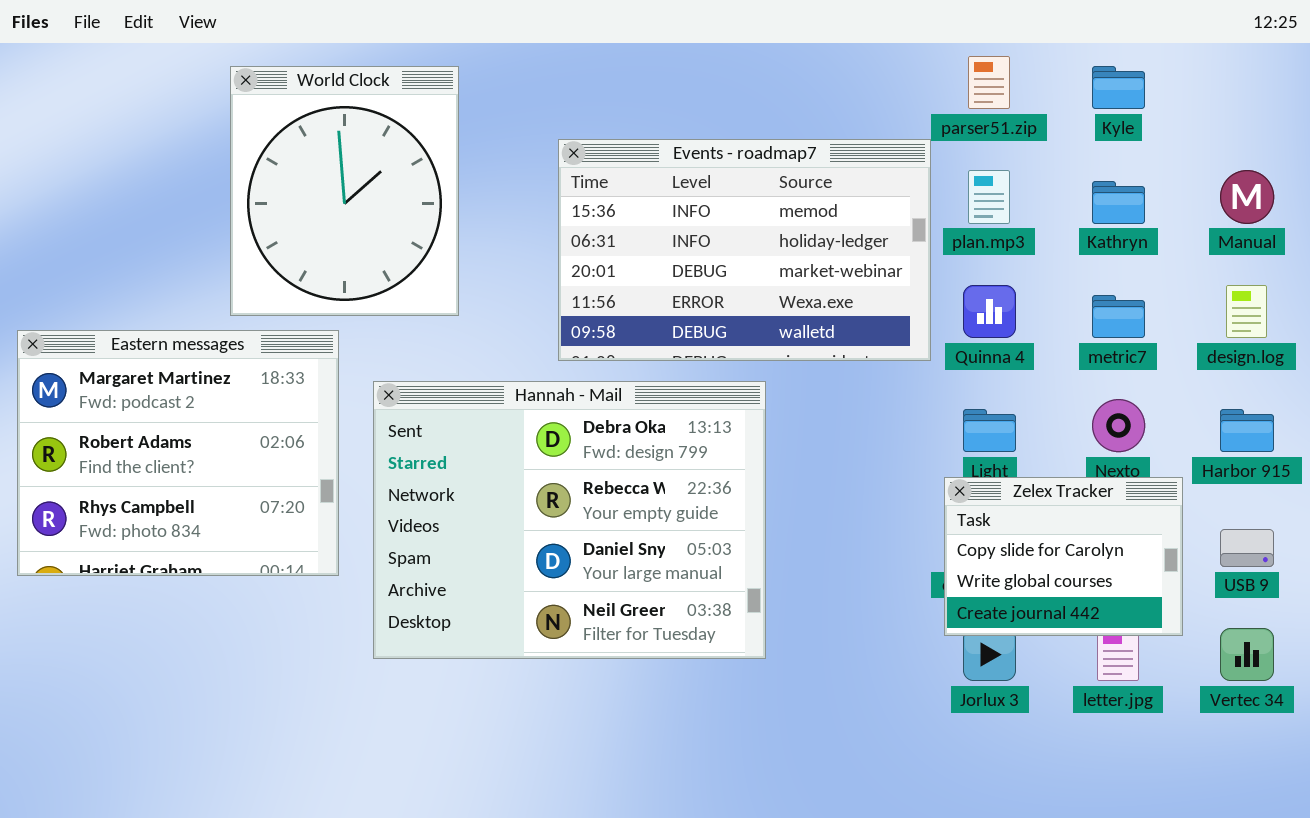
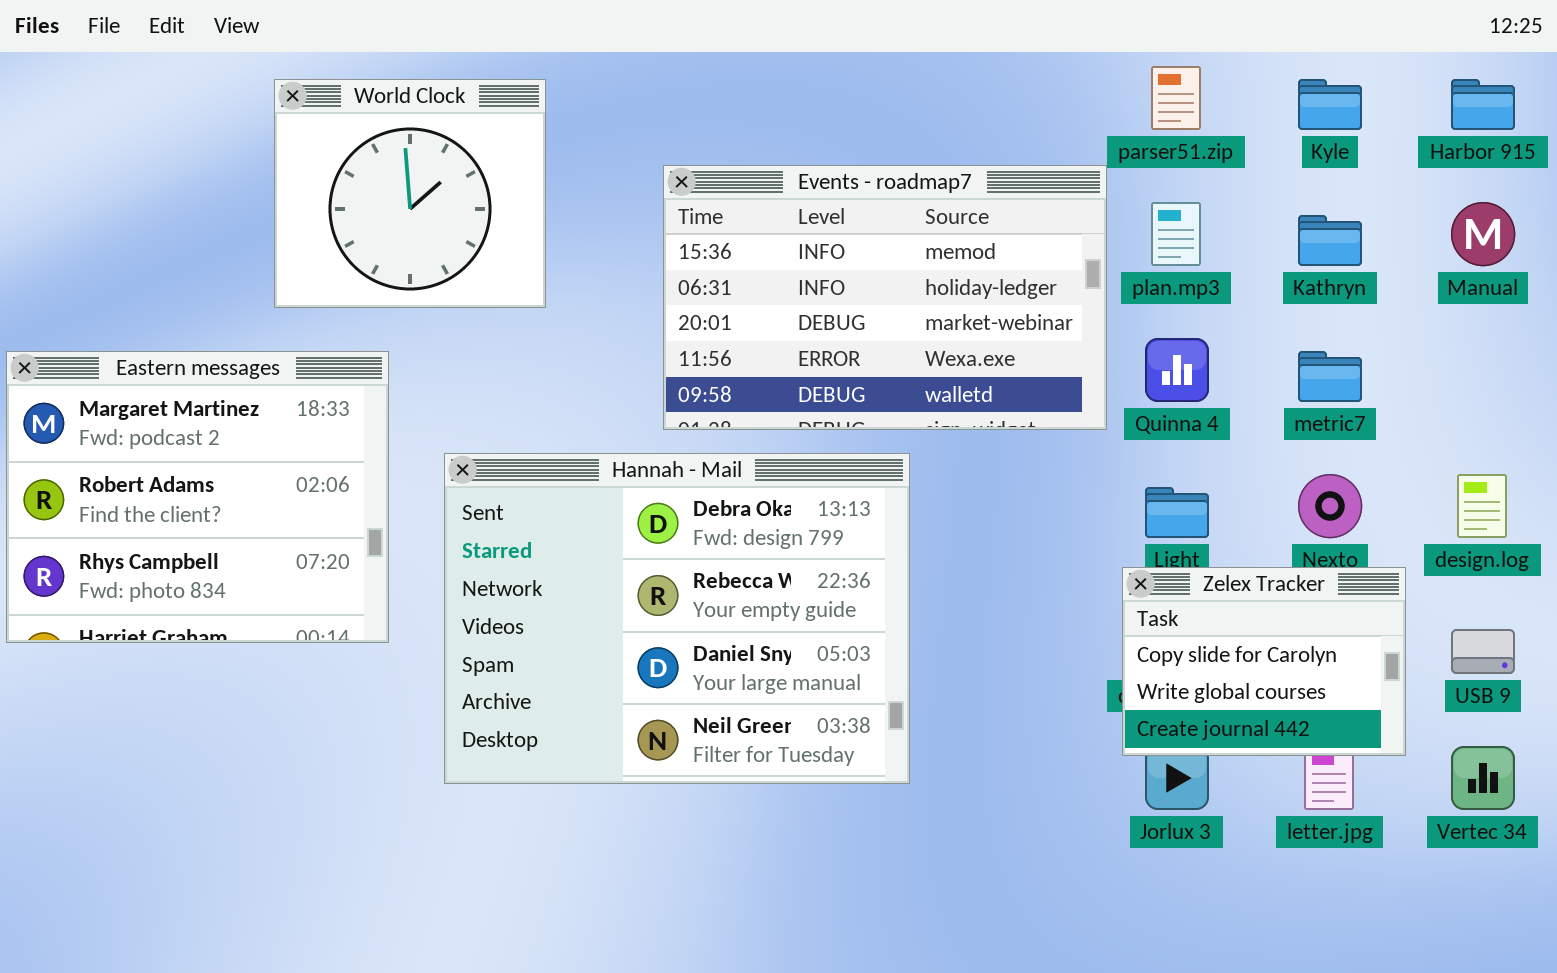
World Clock: [230,66,459,316] -> [274,79,546,308], resized
design.log: [1226,285,1267,338] -> [1457,474,1507,538], moved
Eastern messages: [17,330,339,576] -> [6,351,389,643], moved
Harbor 915: [1220,409,1274,452] -> [1451,79,1515,130], moved

